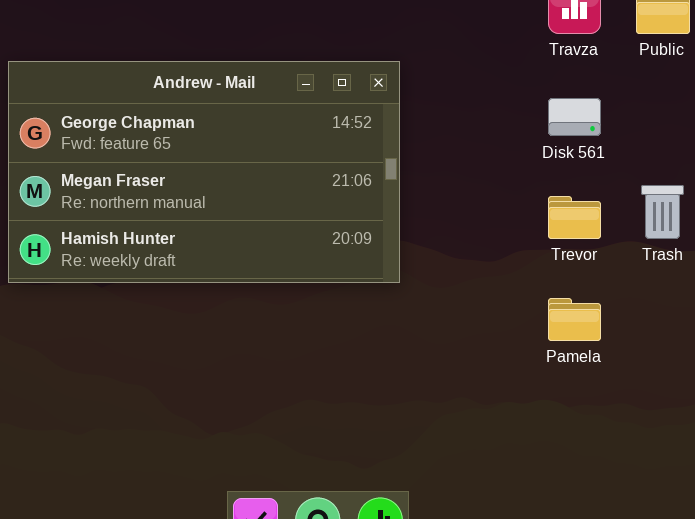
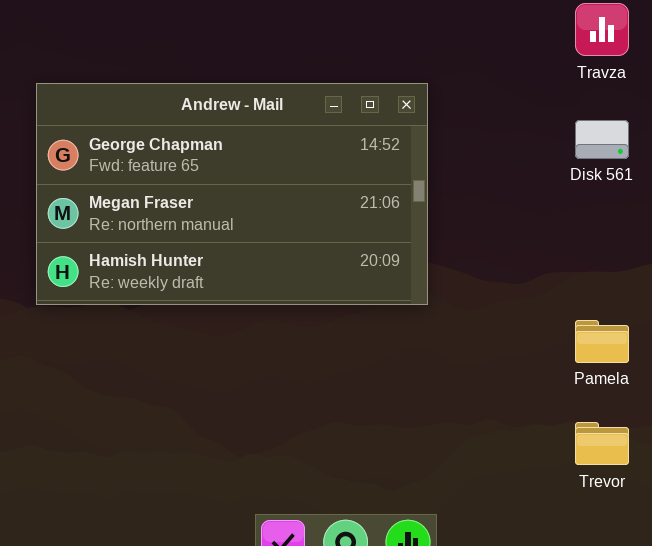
Trevor: [548,196,601,239] -> [575,422,629,465], moved

